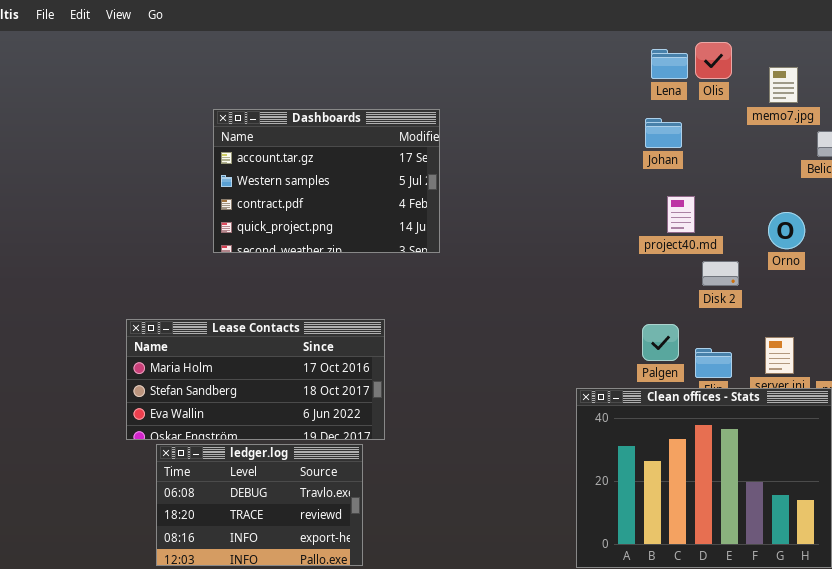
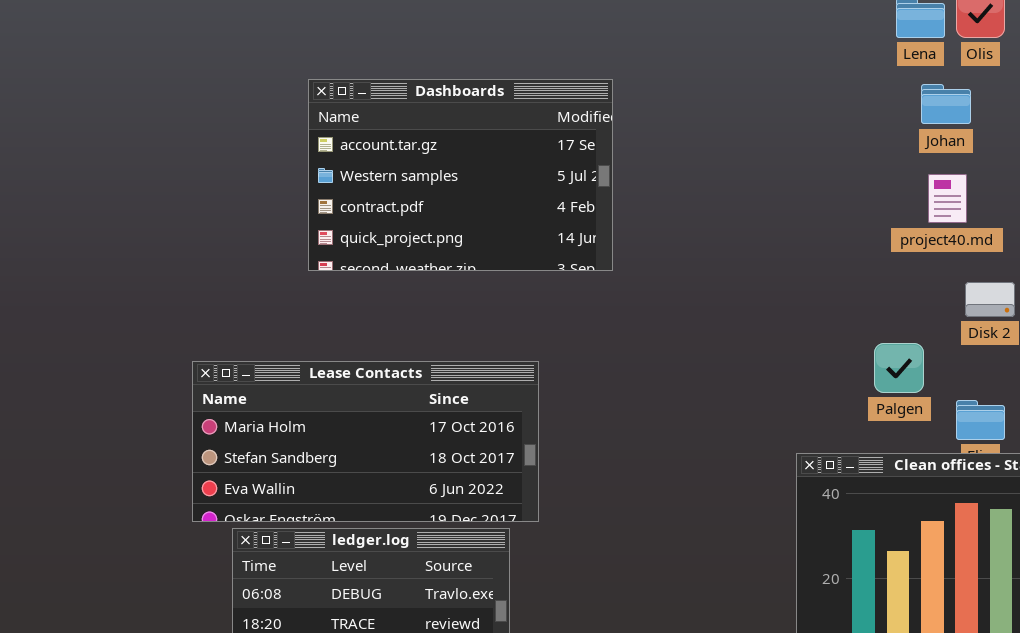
Johan: [645,118,682,148] -> [921,84,971,124], moved
project40.md: [667,196,695,233] -> [928,174,967,223], moved
Palgen: [642,324,679,361] -> [874,343,924,393], moved

